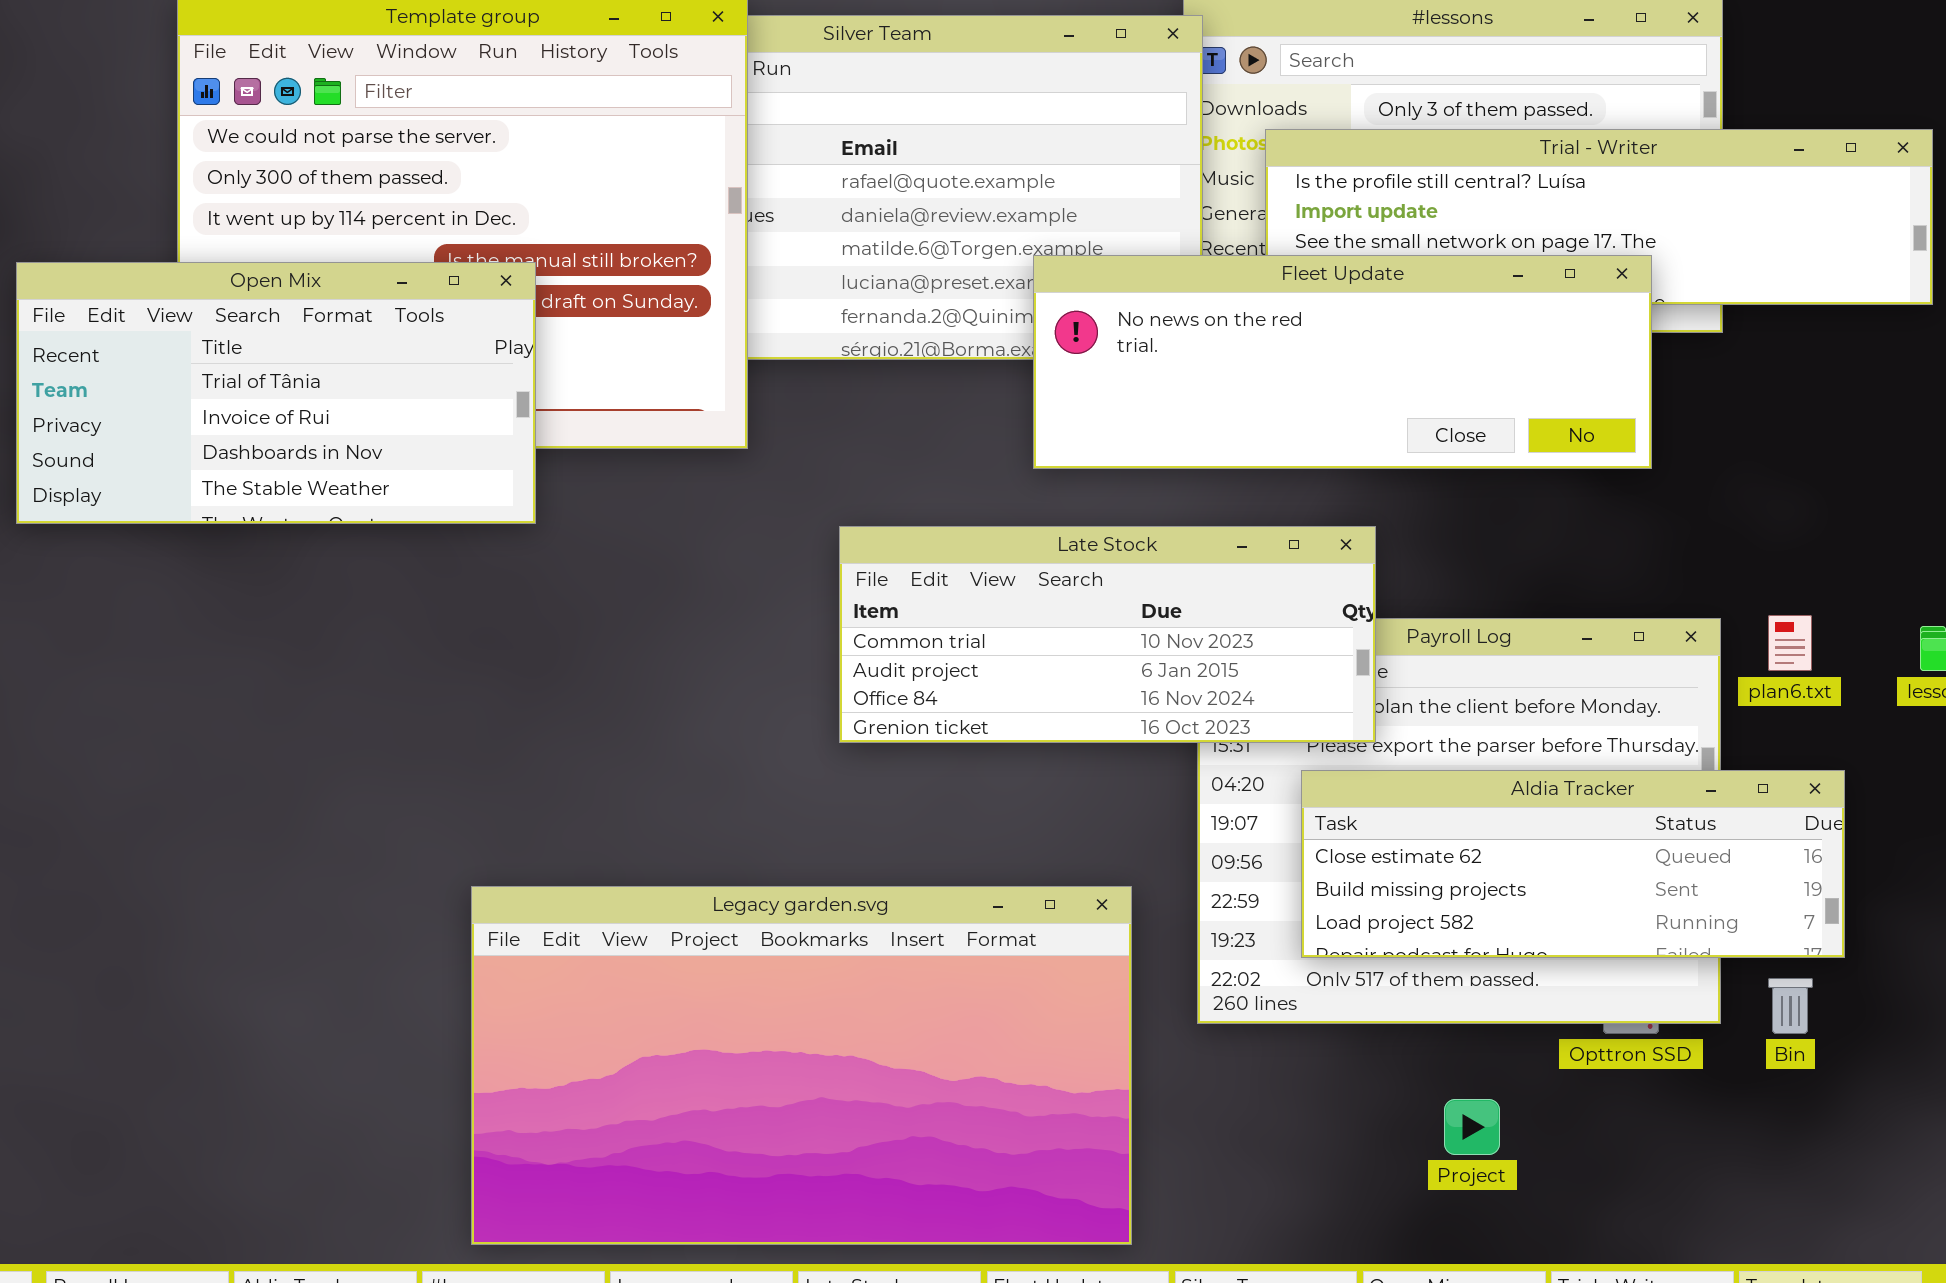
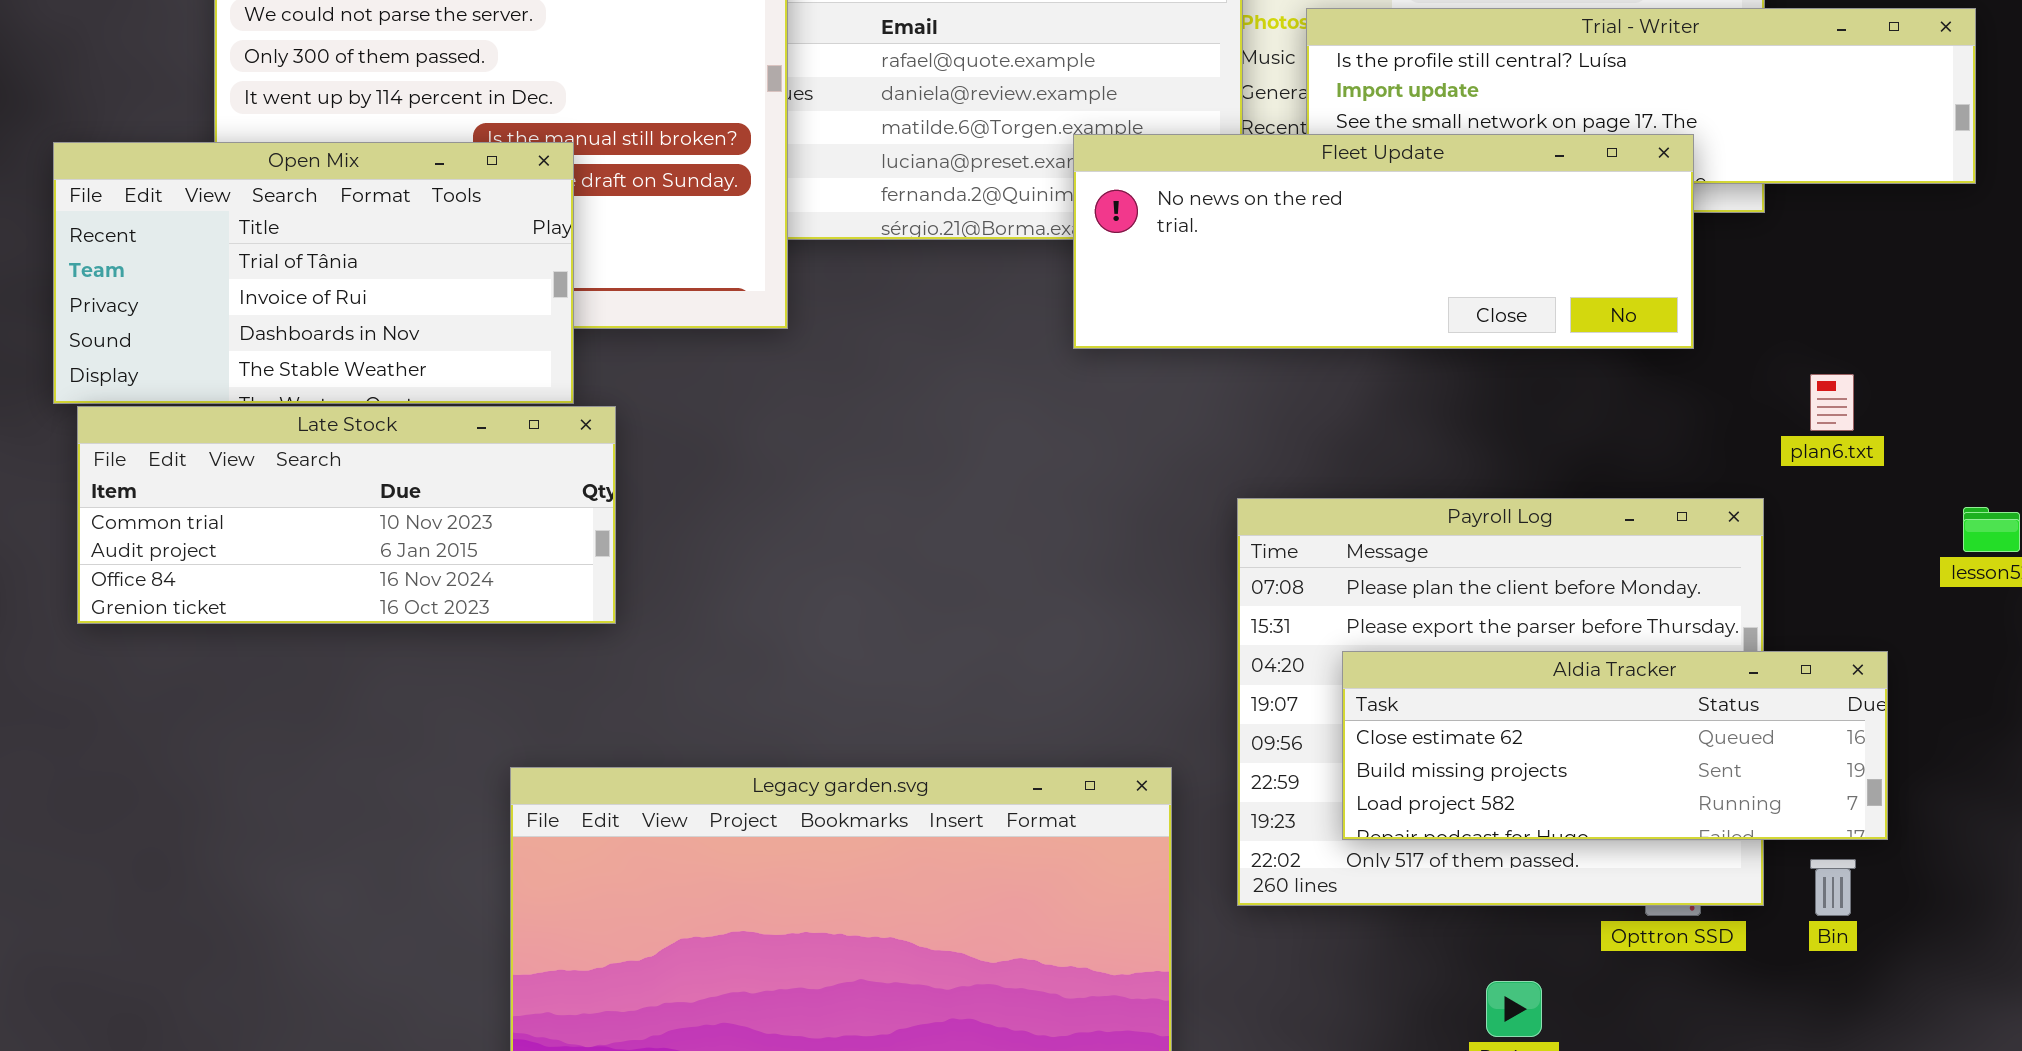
Late Stock: [839,526,1376,743] -> [77,406,616,624], moved
plan6.txt: [1768,615,1812,671] -> [1810,374,1854,431], moved

